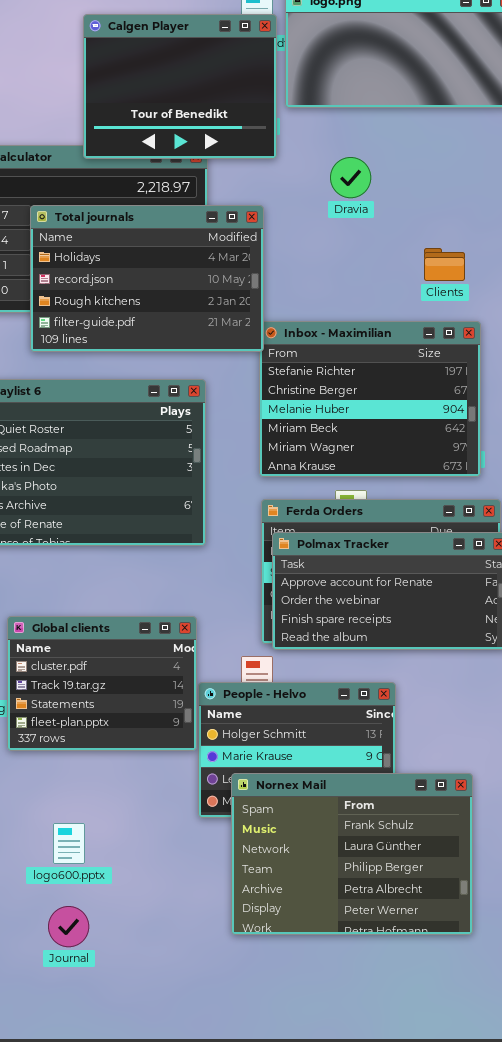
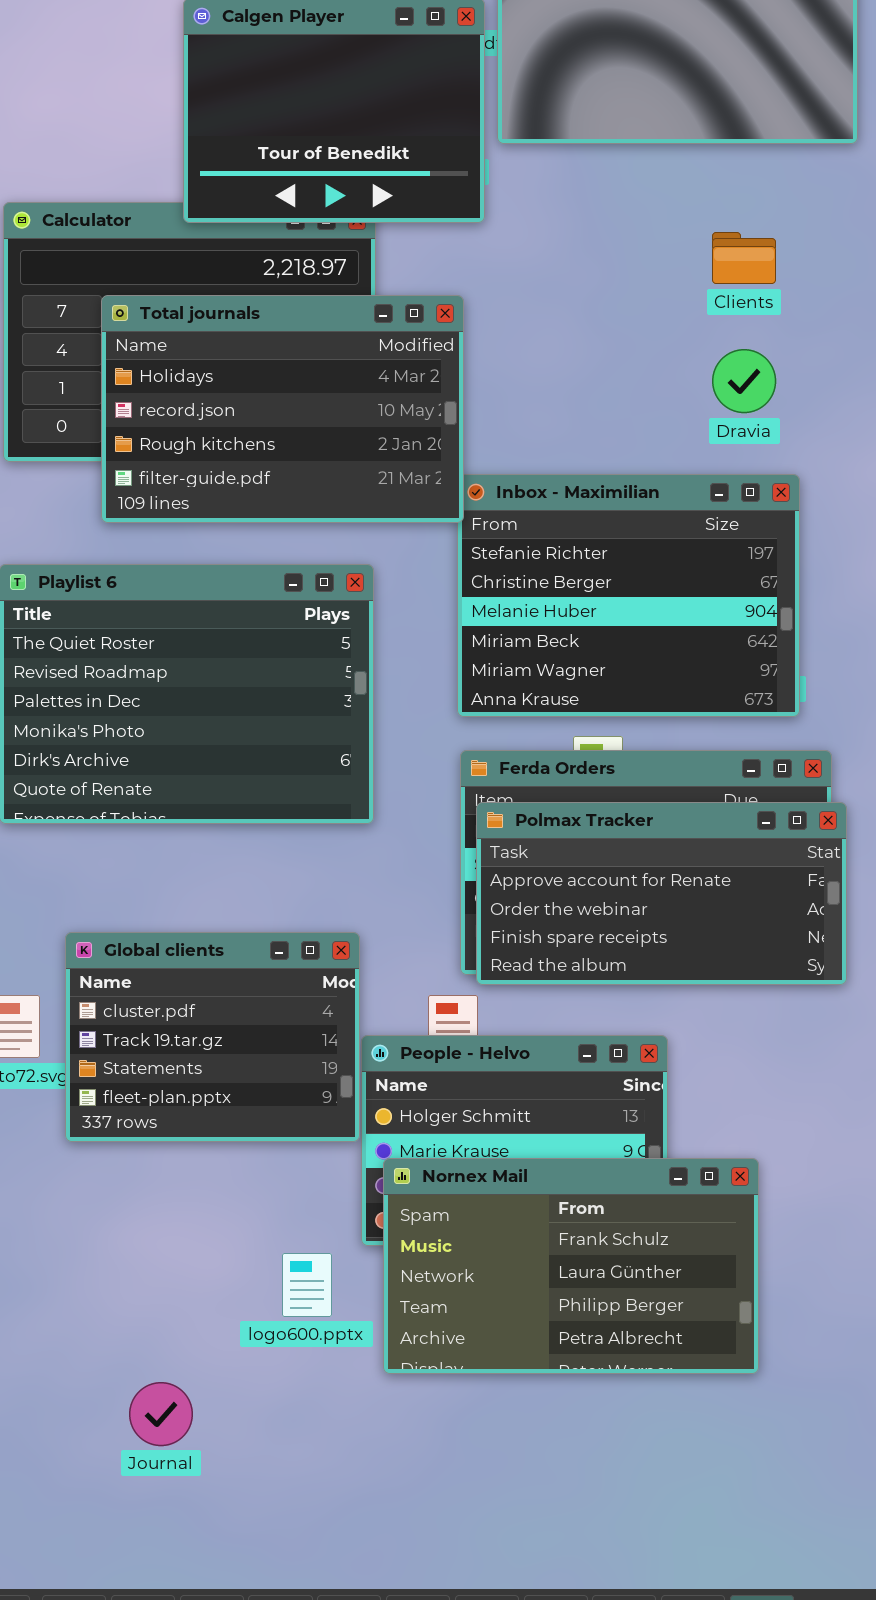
Dravia: [330,157,371,198] -> [712,349,776,413], moved
Clients: [424,248,465,281] -> [712,232,776,284], moved
Nornex Mail: [231,773,473,935] -> [383,1158,759,1374], moved, resized
logo600.pptx: [53,823,85,864] -> [282,1253,332,1317], moved

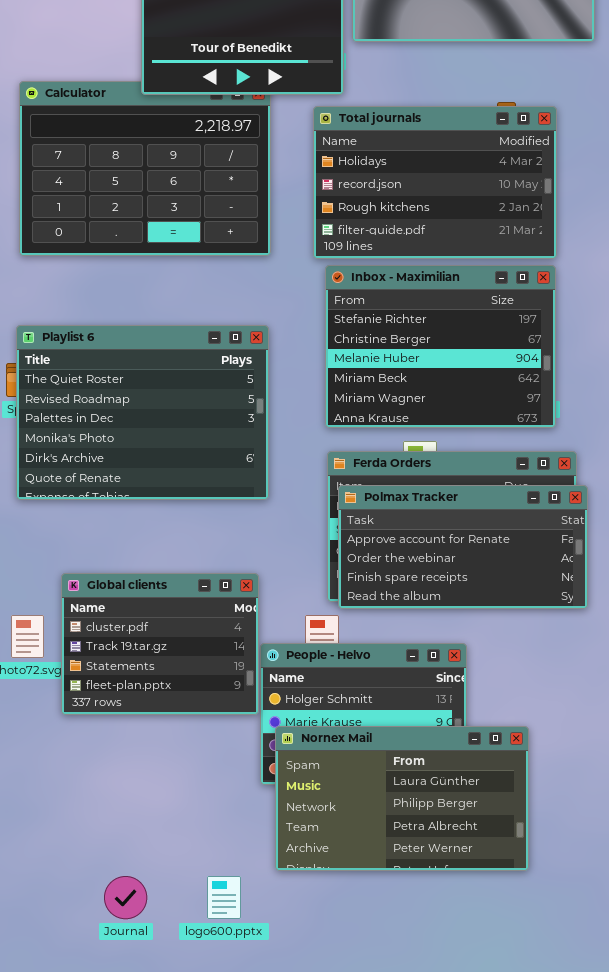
Total journals: [101,295,464,523] -> [313,106,557,259], moved
Nornex Mail: [383,1158,759,1374] -> [275,726,529,871], scrolled down 1 row
logo600.pptx: [282,1253,332,1317] -> [207,876,241,919], moved

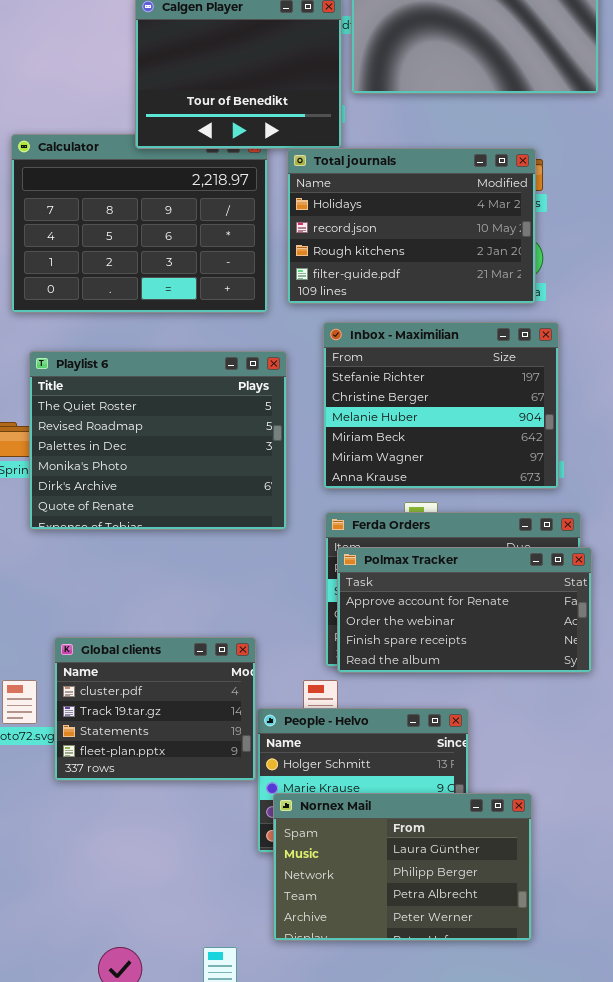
Total journals: [313,106,557,259] -> [287,148,536,304], moved
Playlist 6: [16,325,269,500] -> [29,351,287,530], moved

